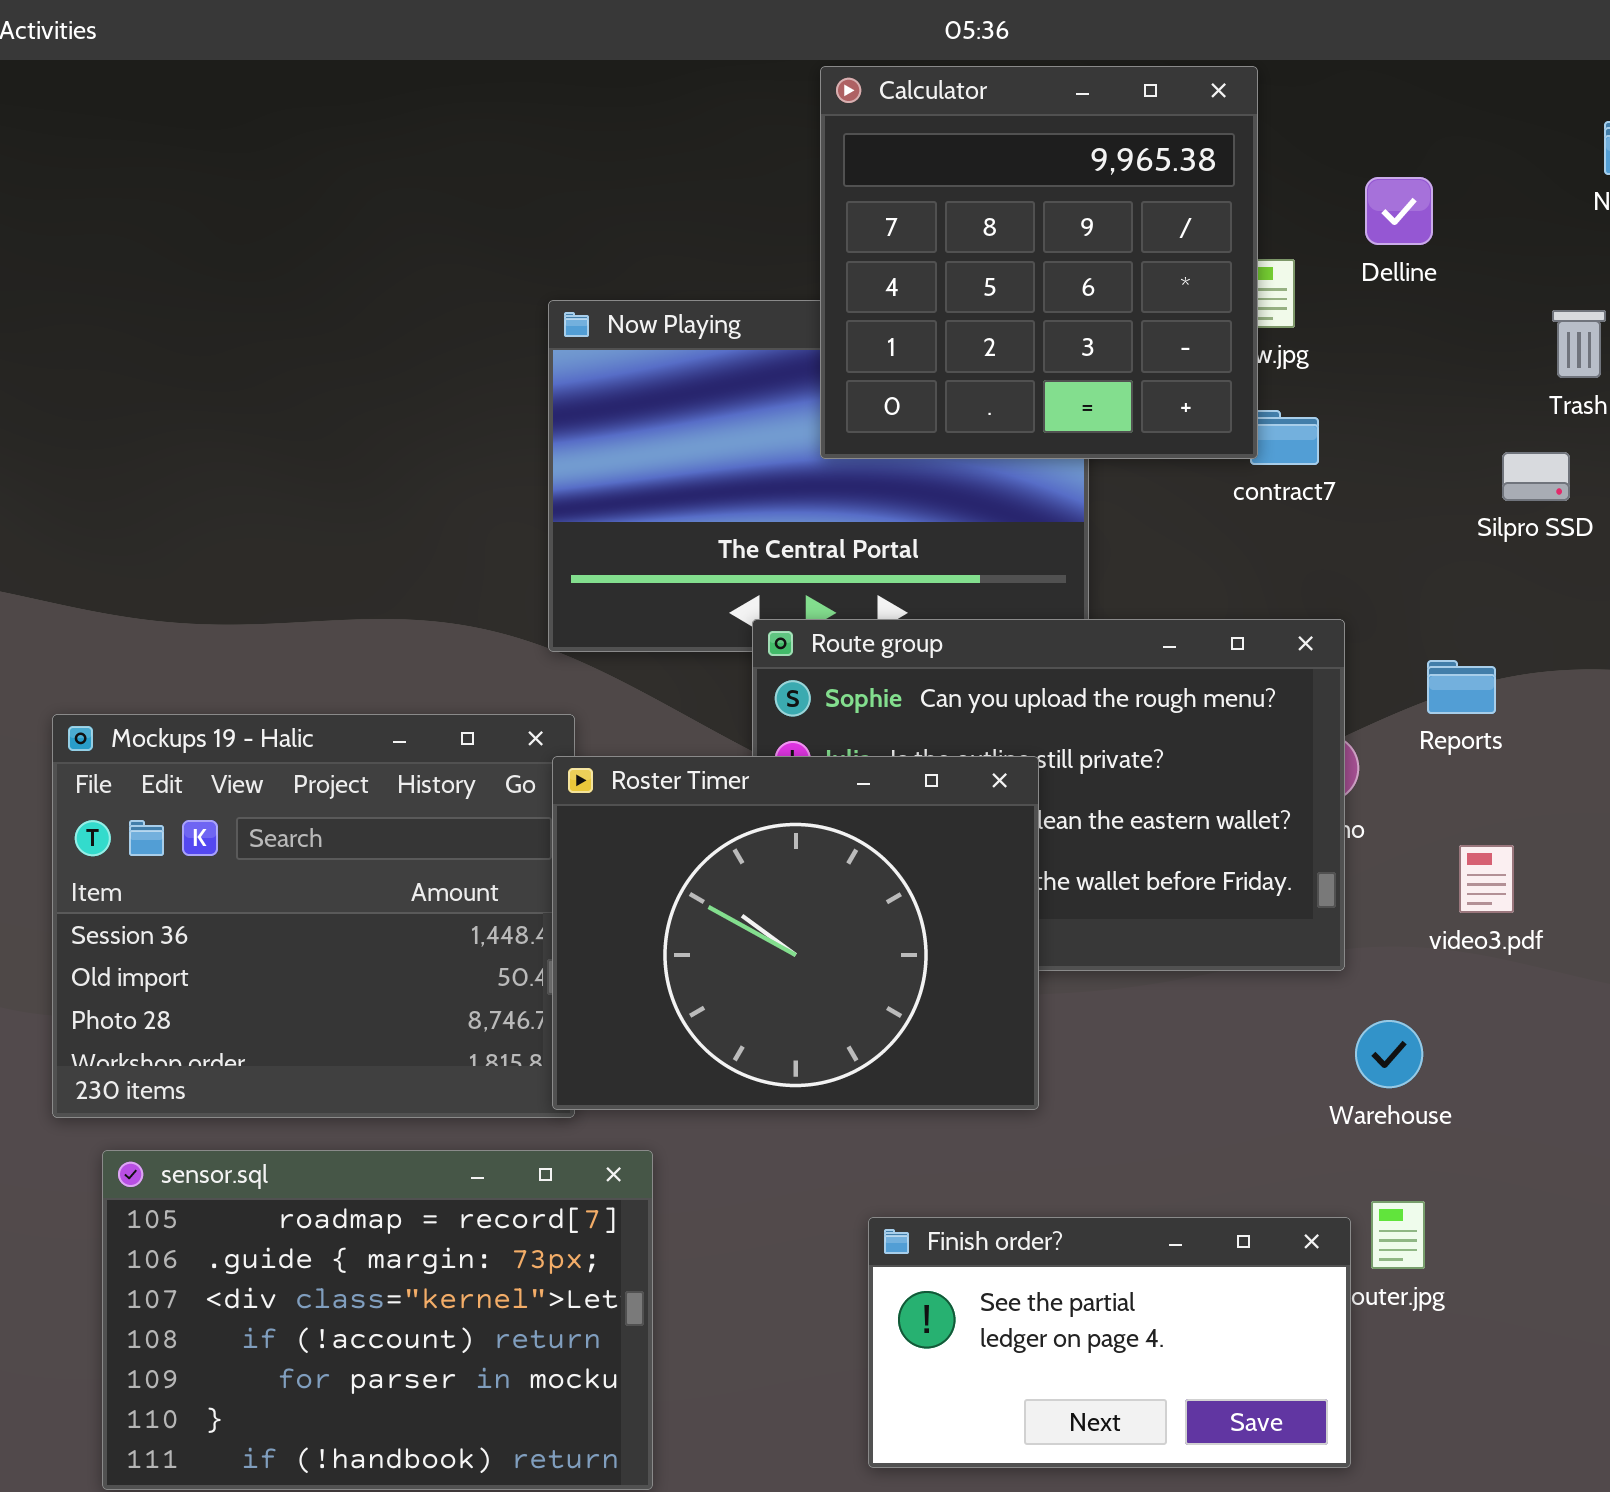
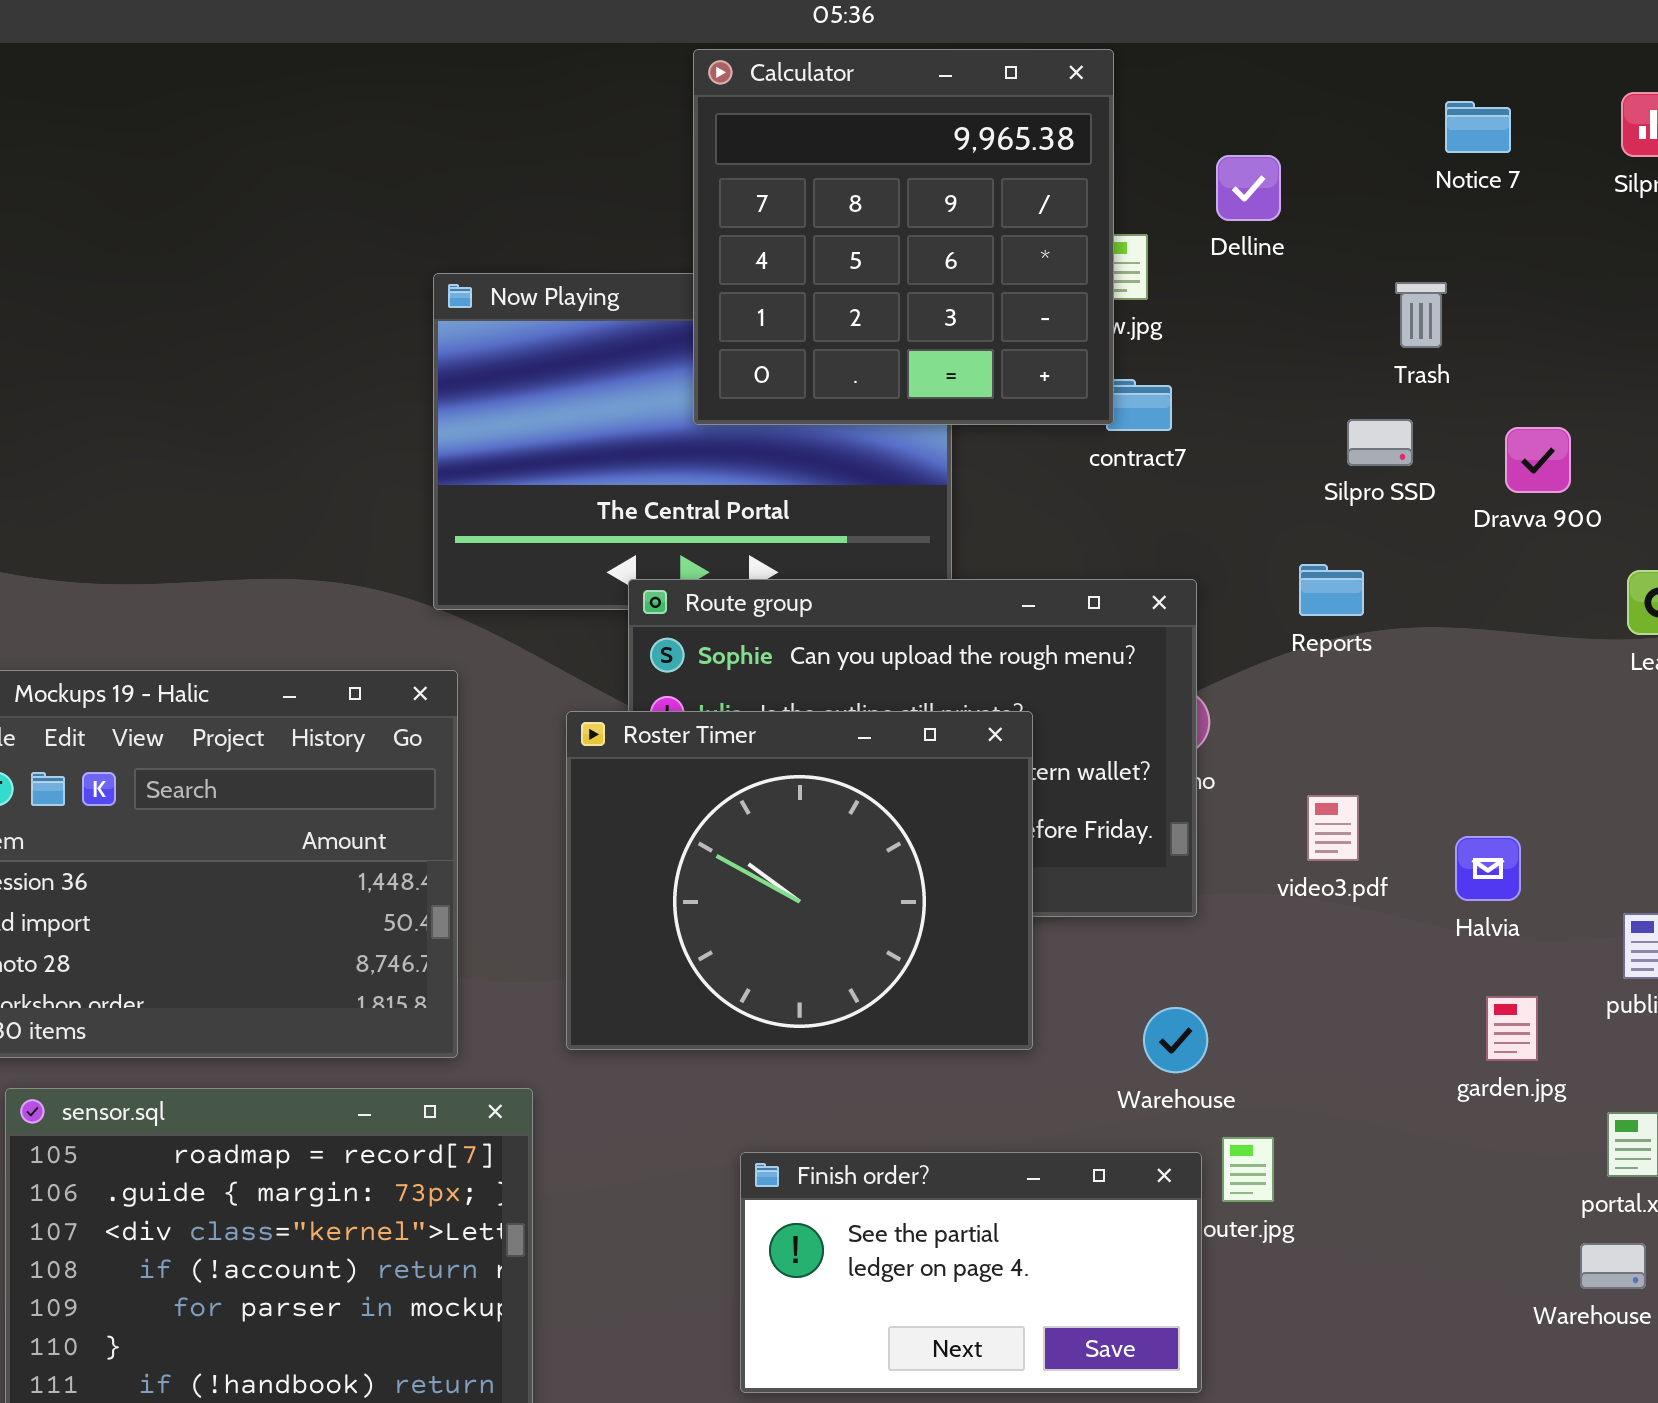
Reports: [1427,660,1496,714] -> [1299,564,1364,616], moved
Roster Timer: [552,756,1039,1110] -> [566,711,1033,1050], moved
Warehouse: [1355,1020,1423,1088] -> [1143,1007,1208,1073], moved

